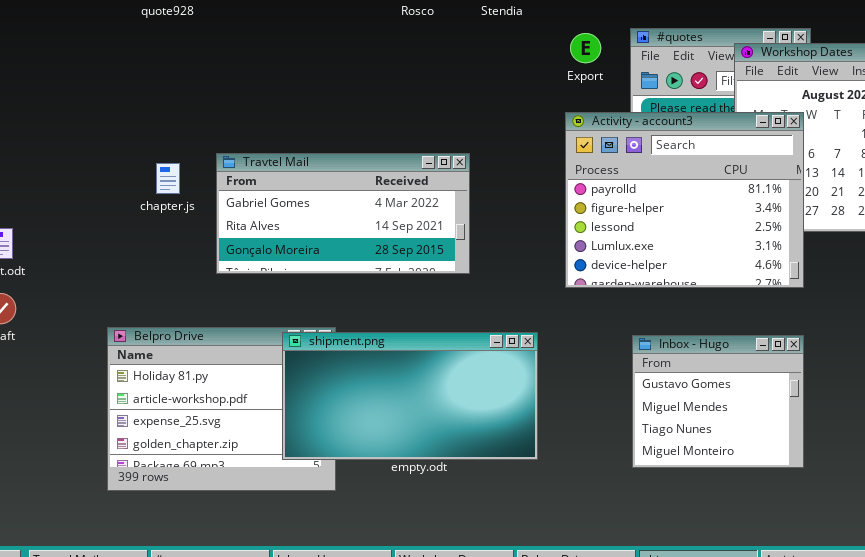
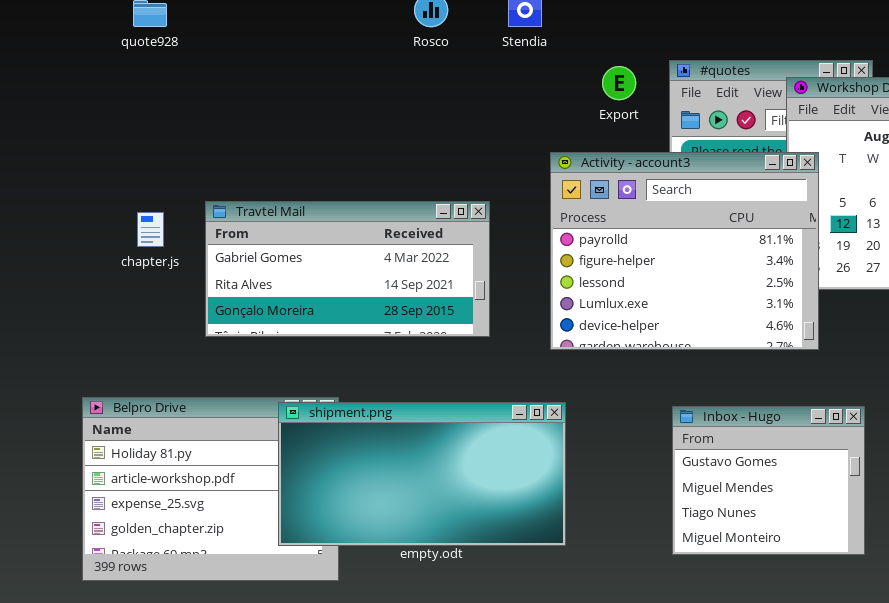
Activity - account3: [565,112,804,288] -> [550,152,819,350], moved

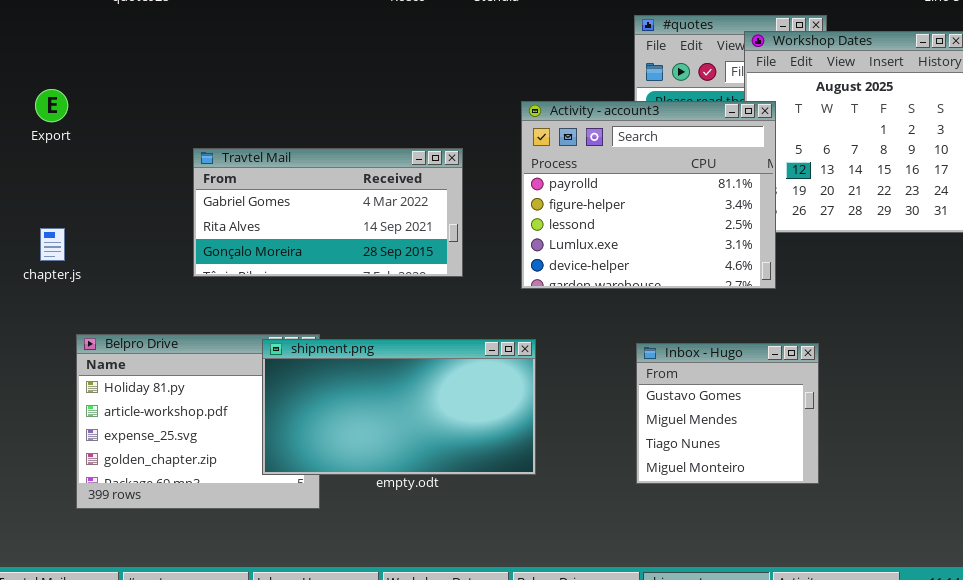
Export: [602,66,636,100] -> [35,89,68,122], moved
chapter.js: [137,212,164,247] -> [40,228,65,261], moved

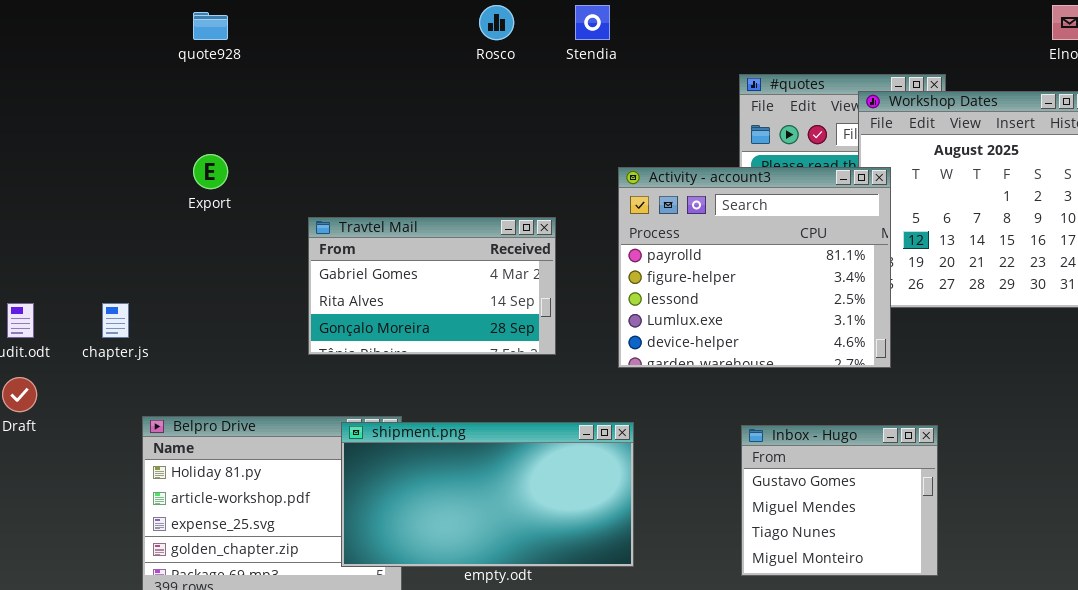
Export: [35,89,68,122] -> [193,154,228,189], moved
Travtel Mail: [193,148,463,277] -> [308,217,556,355], resized

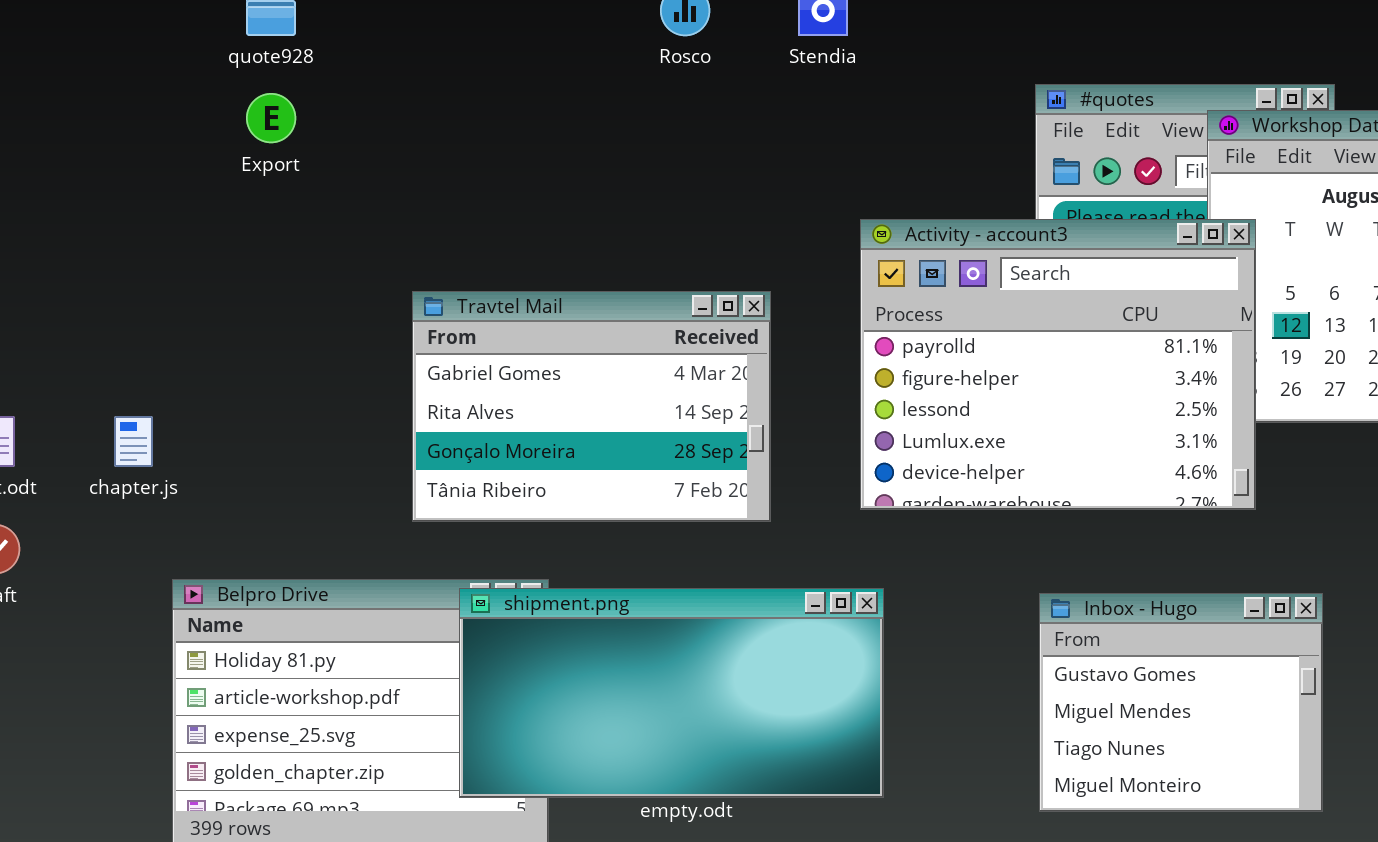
Export: [193,154,228,189] -> [246,93,296,143], moved
Travtel Mail: [308,217,556,355] -> [412,291,771,522], resized

